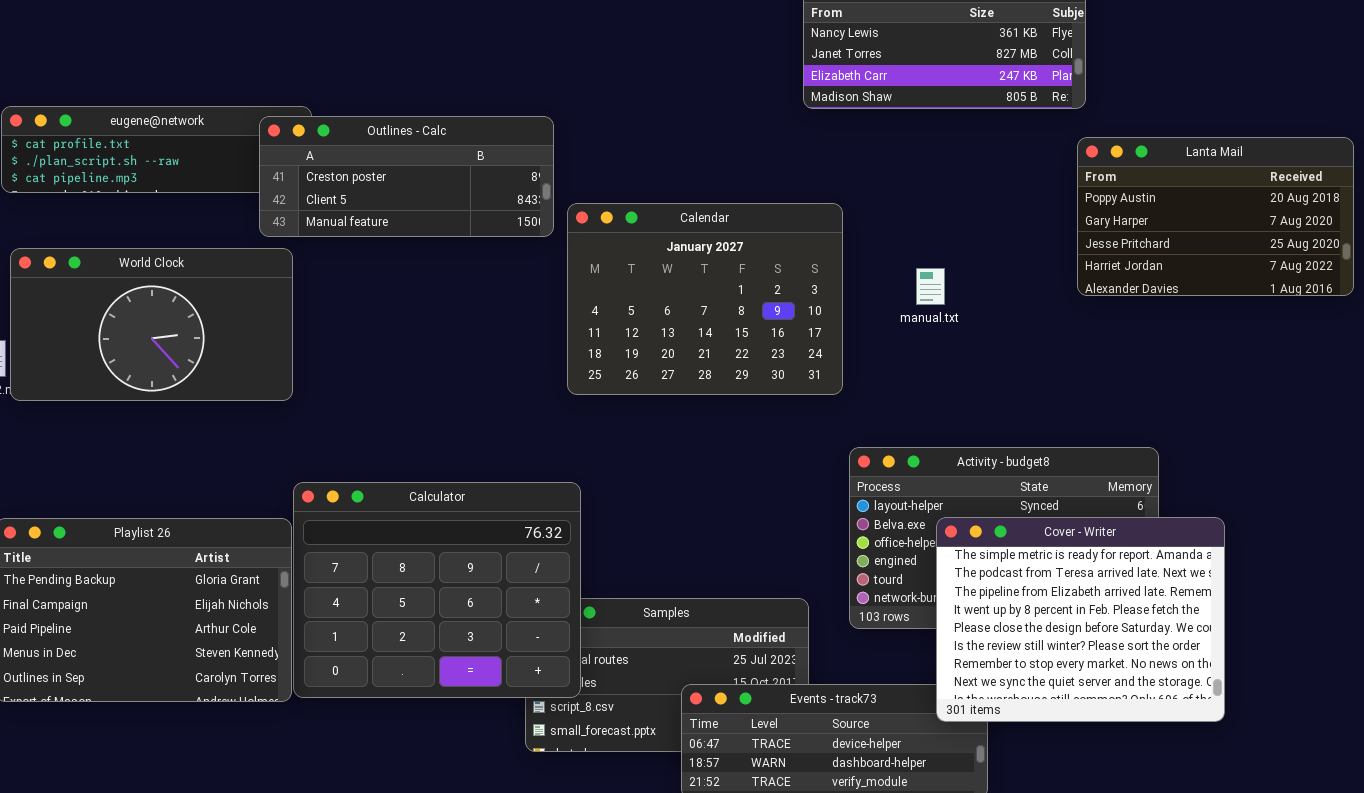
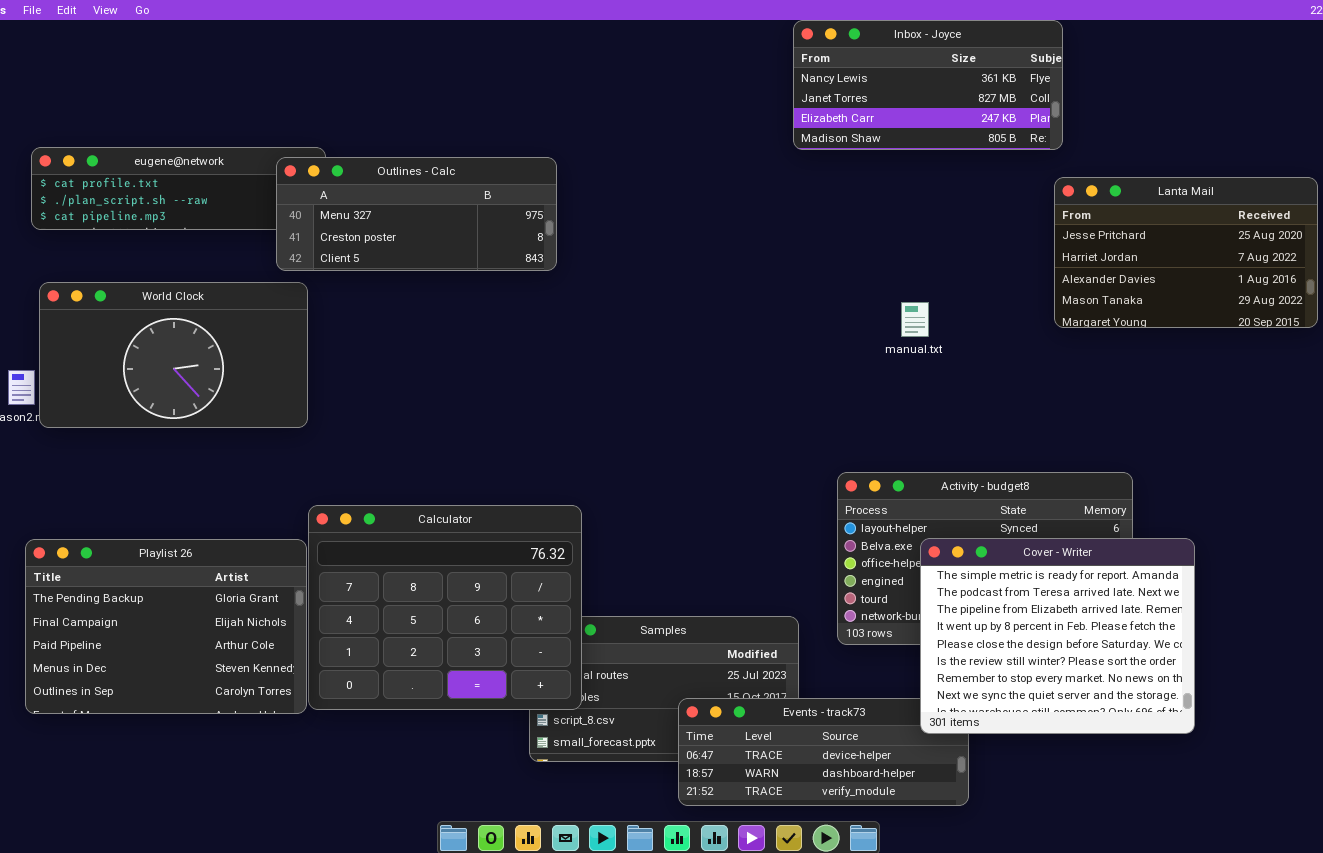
Outlines - Calc: [259,116,554,237] -> [276,157,557,271], scrolled up 1 row
Lanta Mail: [1077,137,1354,296] -> [1054,177,1318,328], scrolled down 2 rows
Calendar: [567,203,843,395] -> none, closed

